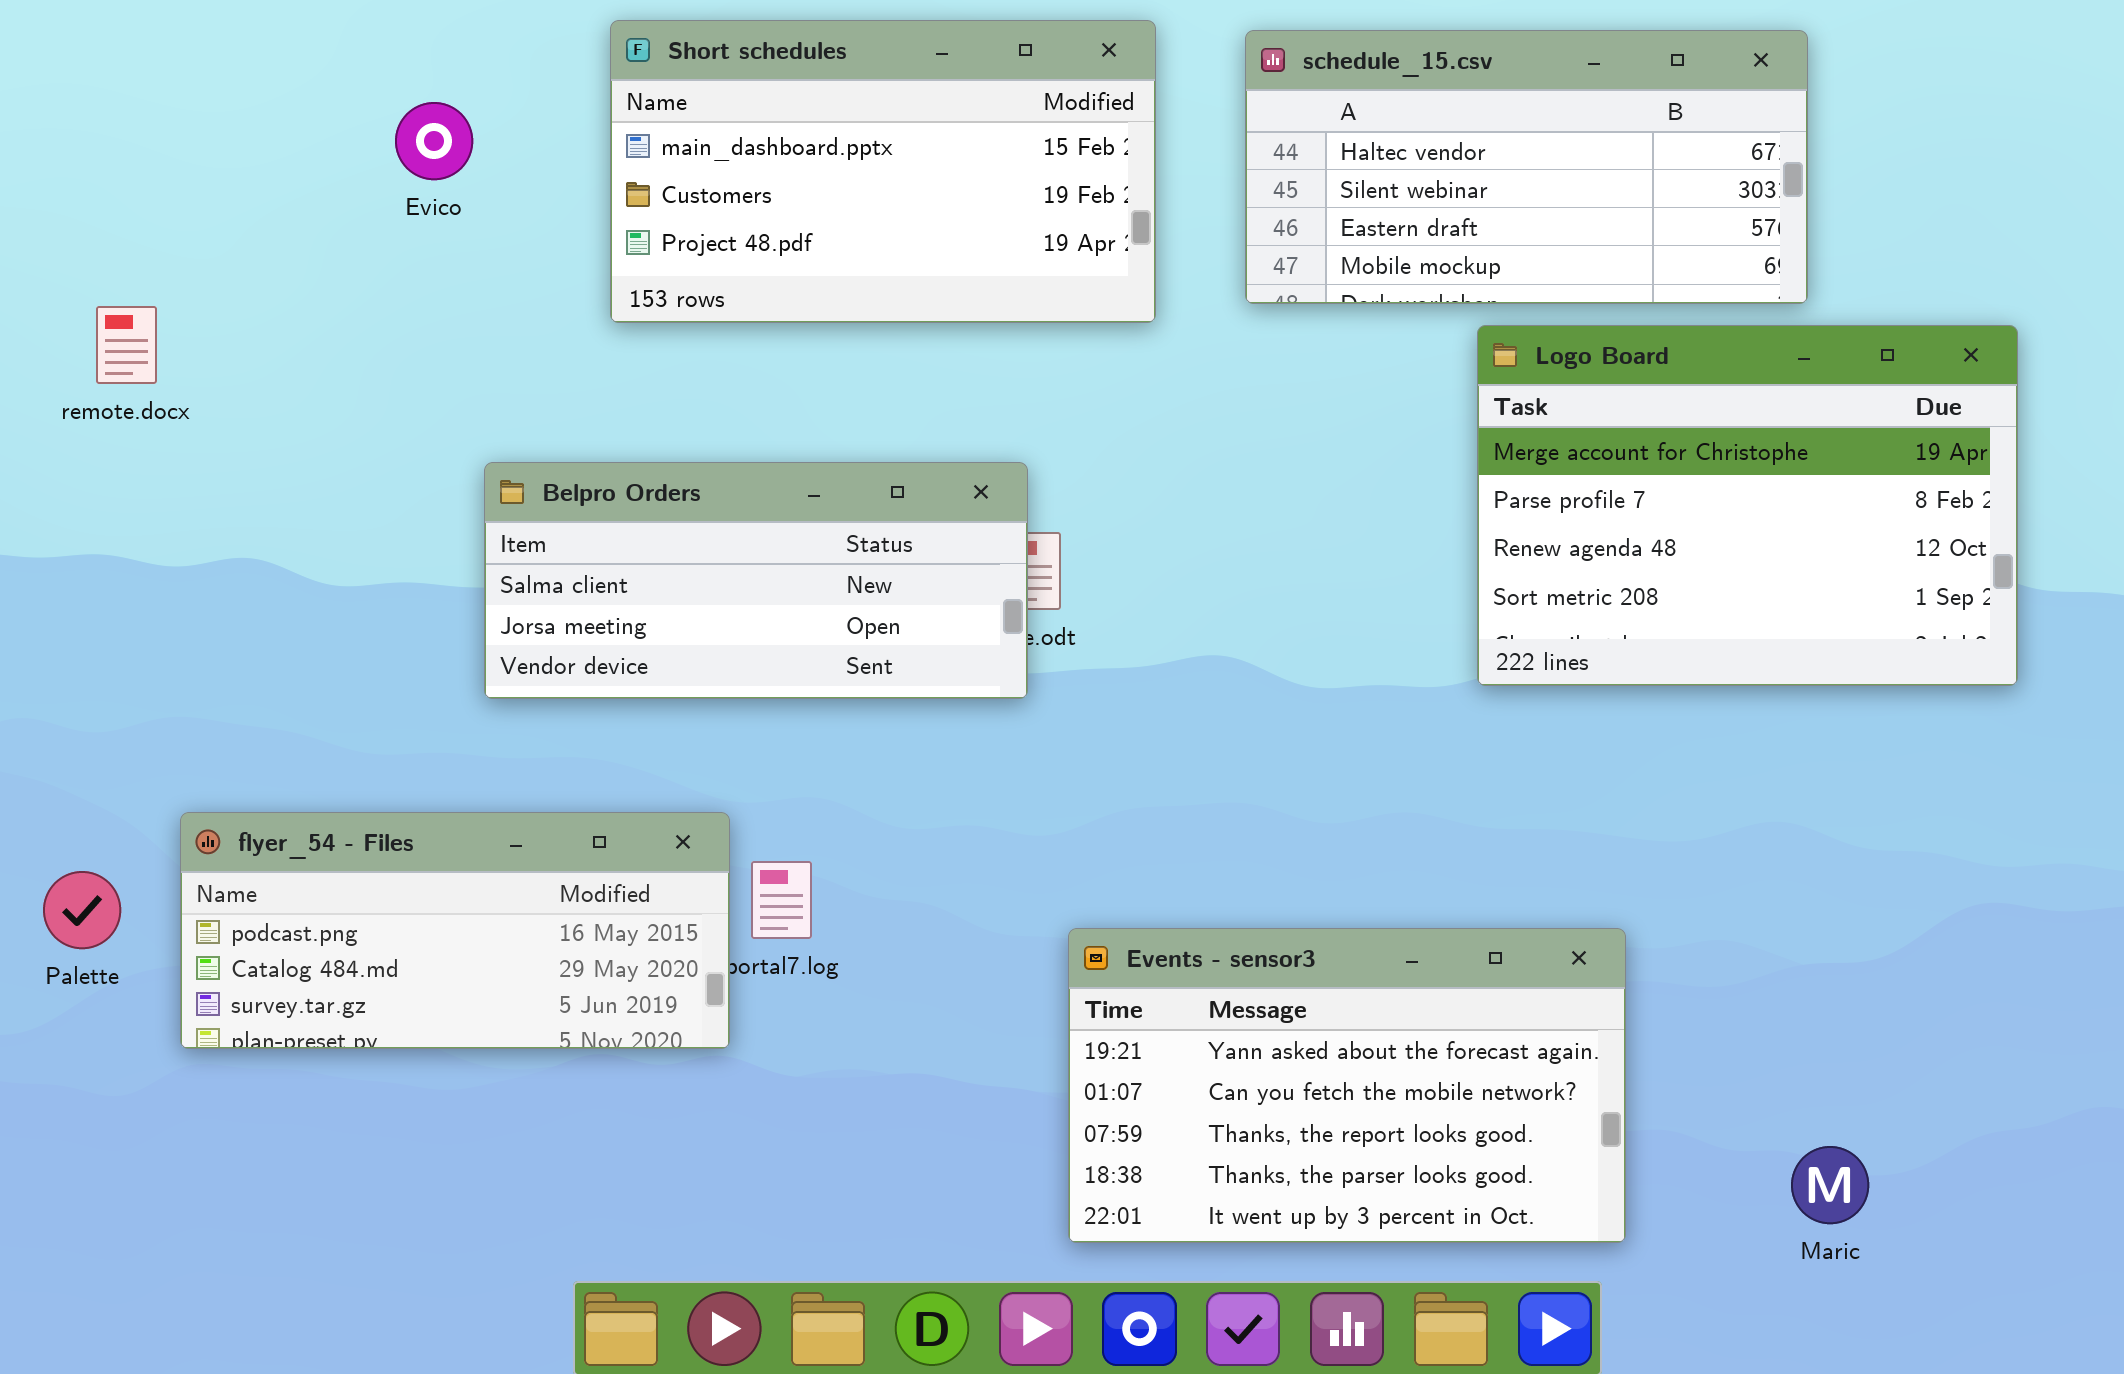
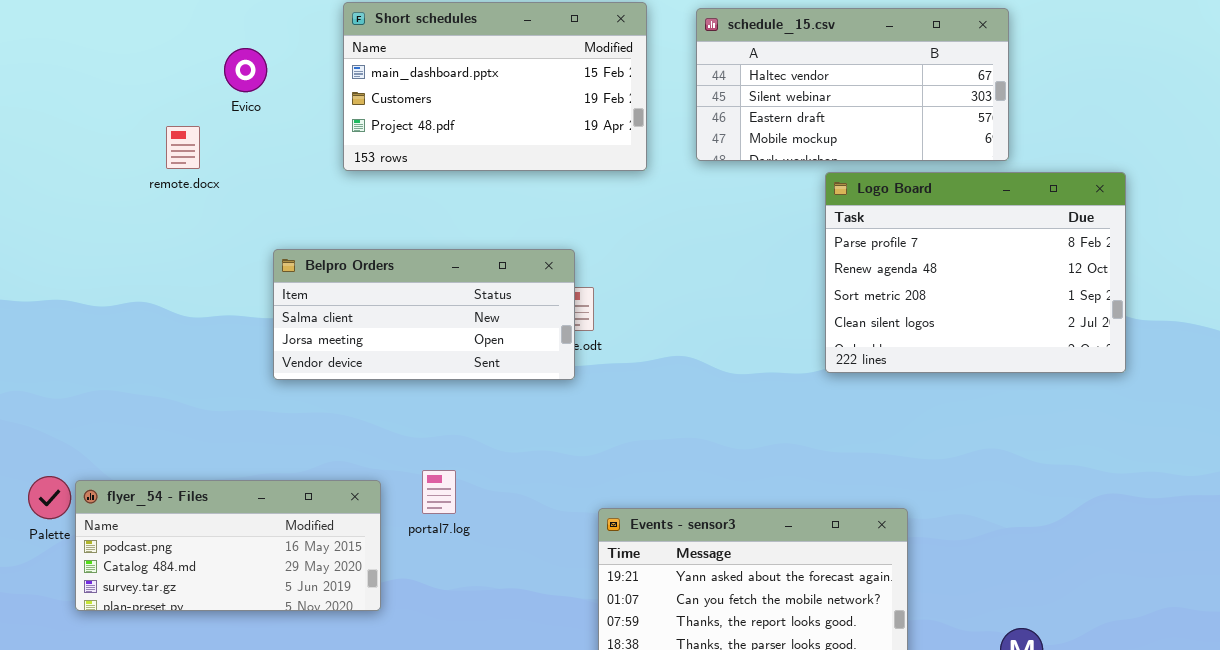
remote.docx: [96,306,157,384] -> [166,126,200,169], moved
Logo Board: [1477,325,2018,686] -> [825,172,1126,373], scrolled down 1 row
flyer_54 - Files: [180,812,730,1049] -> [75,480,381,611], moved

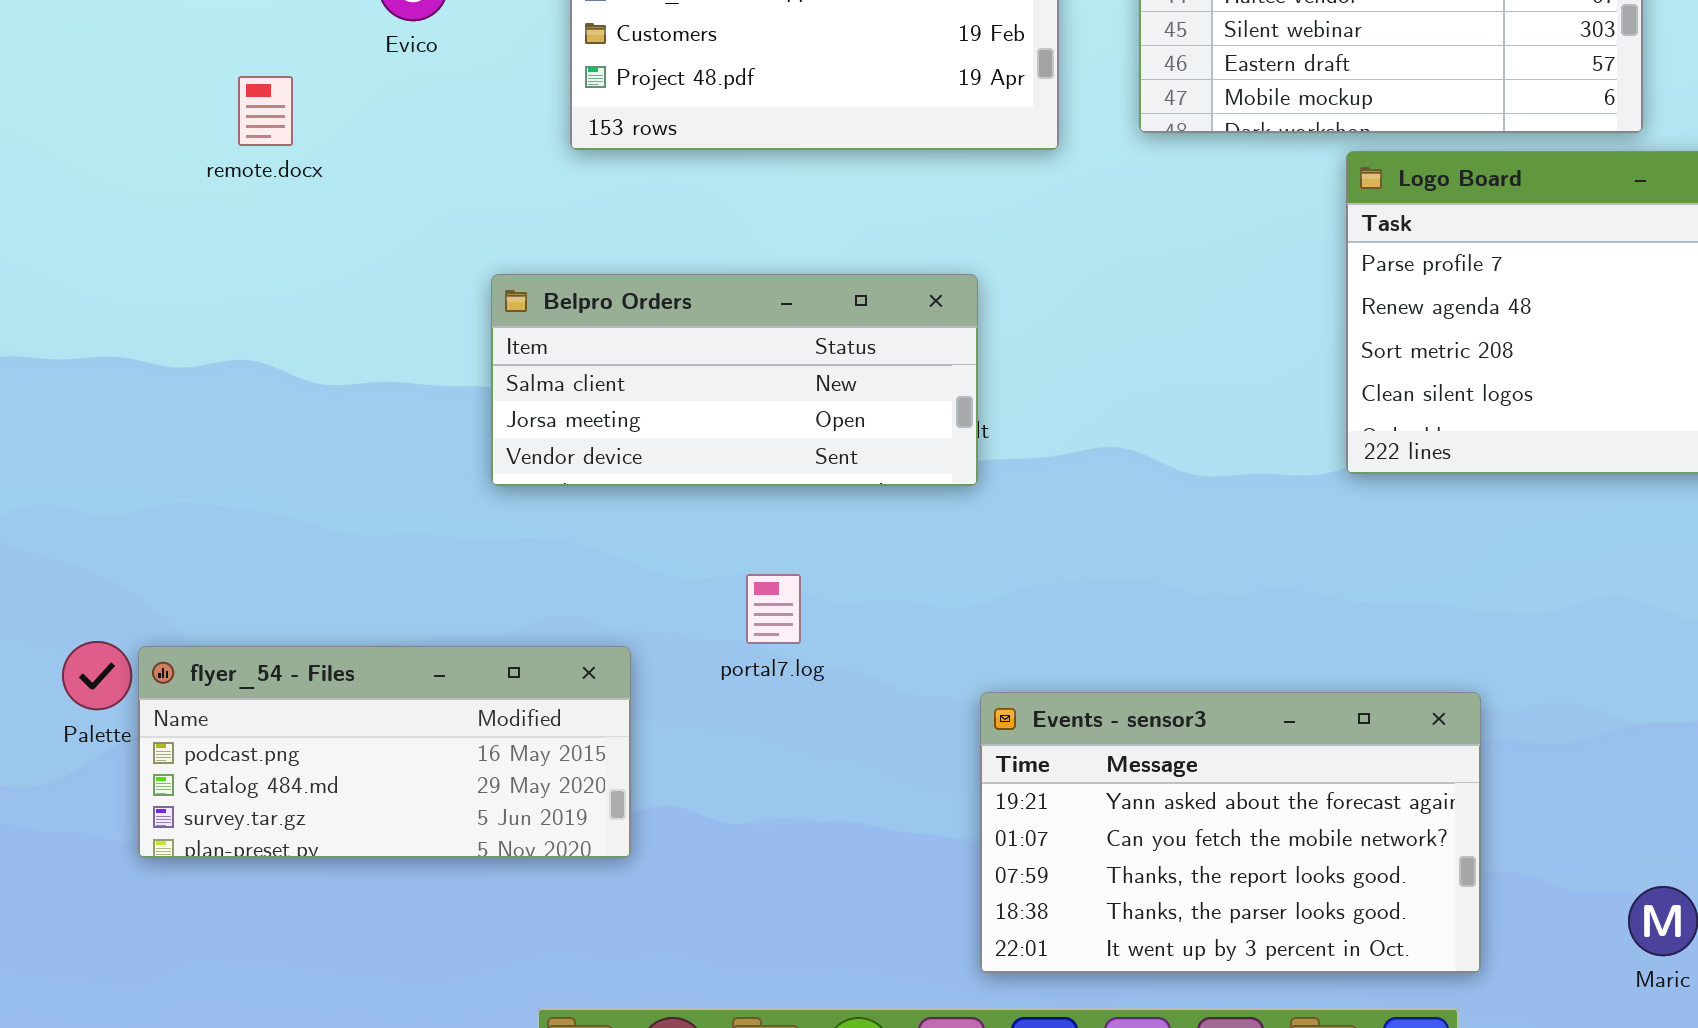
remote.docx: [166,126,200,169] -> [238,76,293,146], moved
Belpro Orders: [273,249,575,380] -> [491,274,978,486], moved
portal7.log: [422,470,456,514] -> [746,574,801,644], moved

